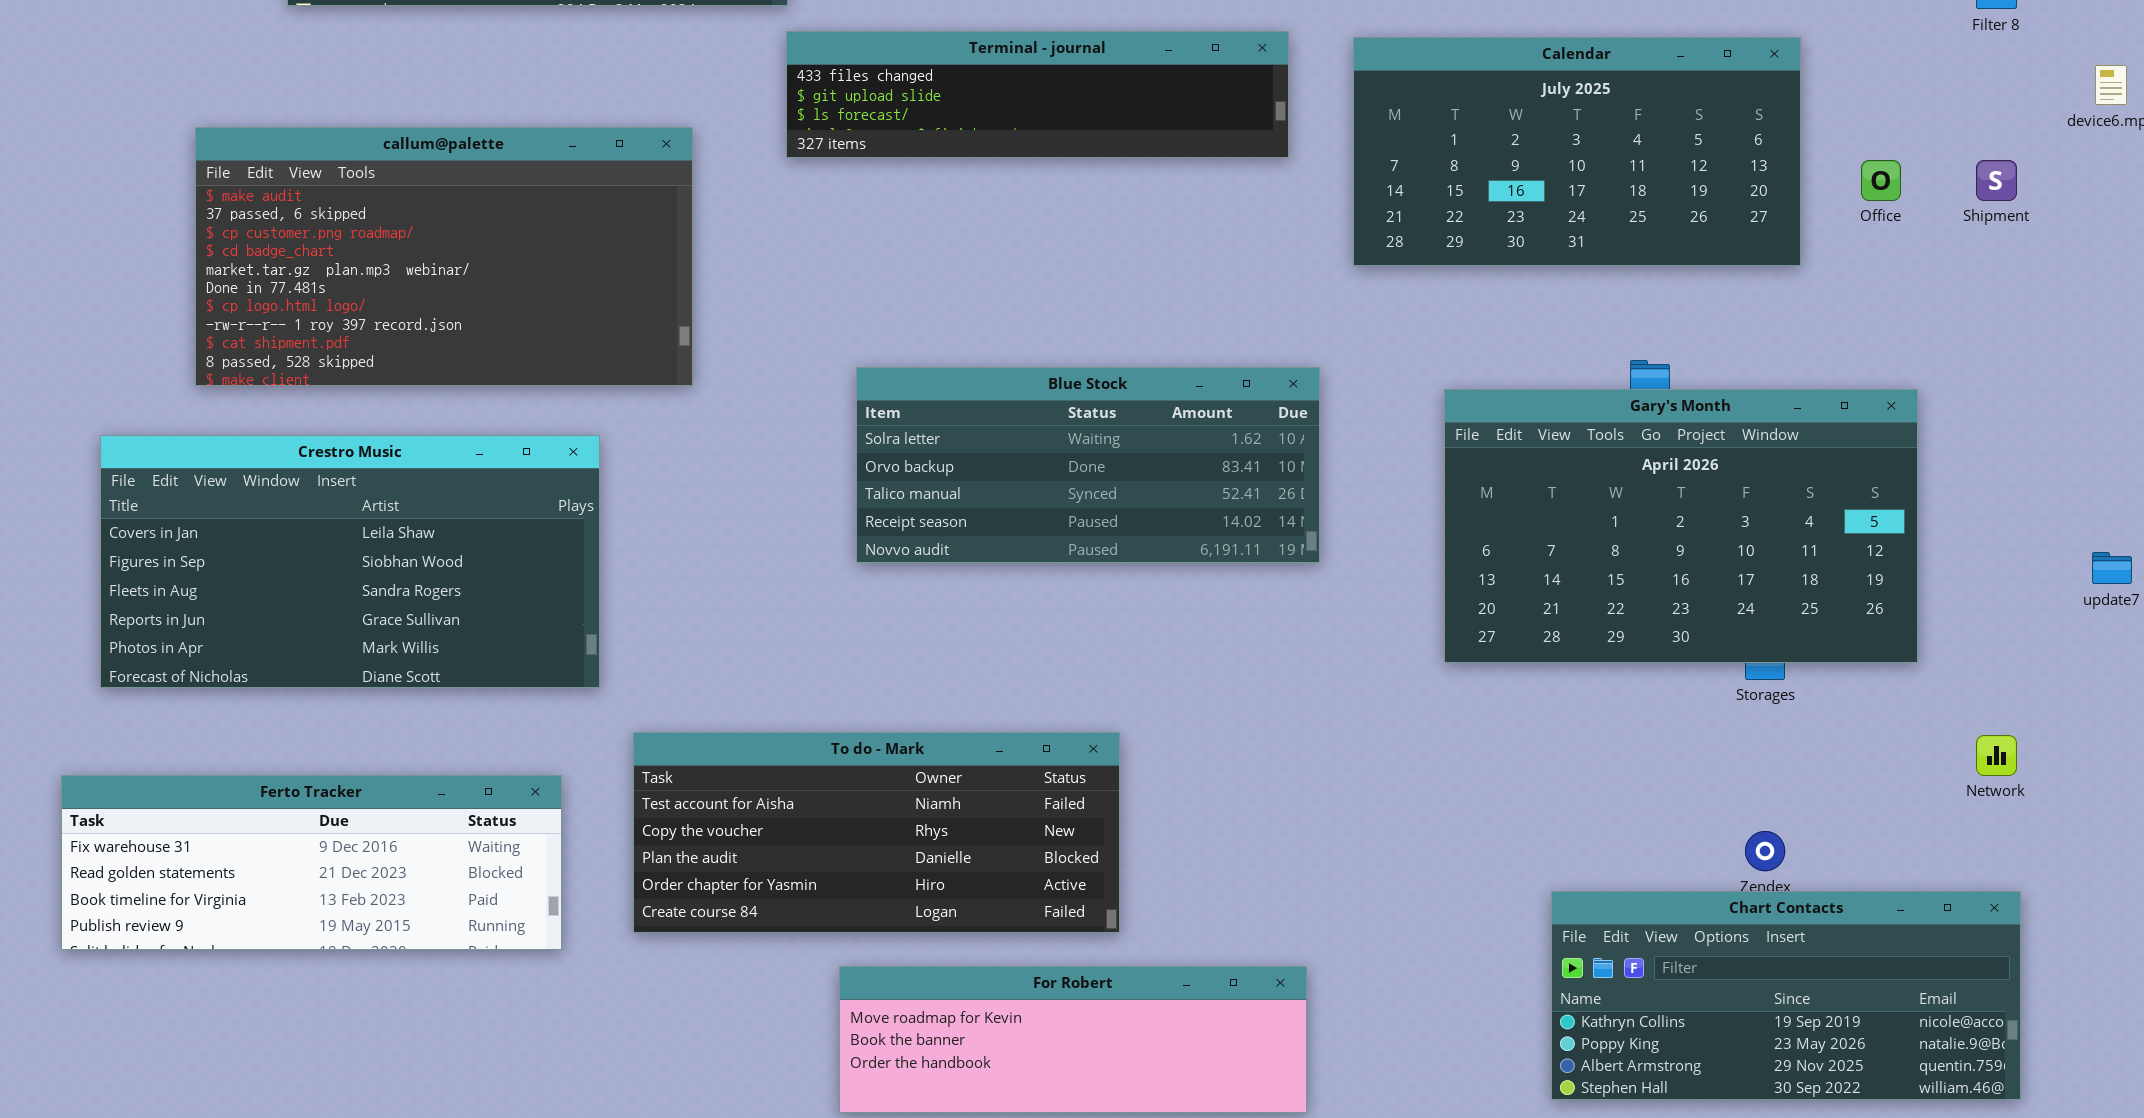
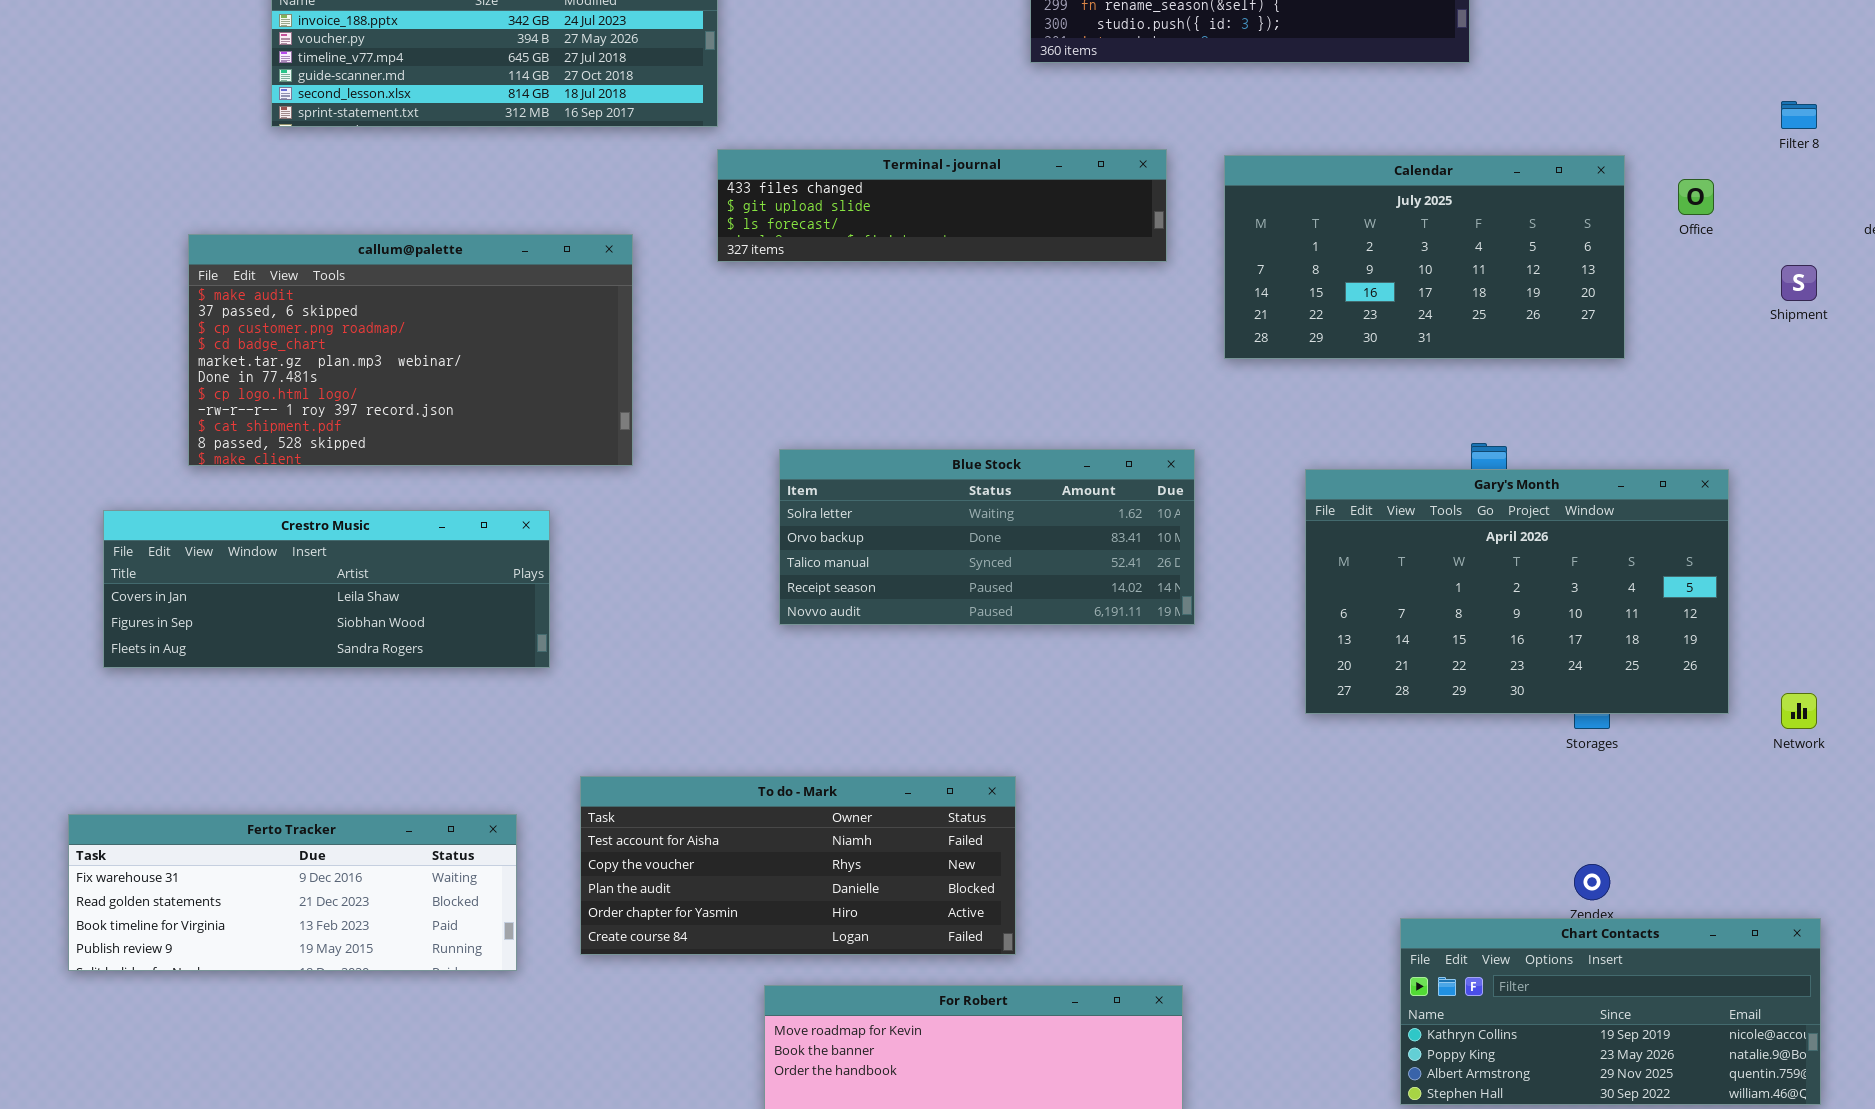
Office: [1861,160,1901,201] -> [1678,179,1714,215], moved
Crestro Music: [100,435,600,688] -> [103,510,550,668], resized
Network: [1976,735,2017,776] -> [1781,693,1817,729], moved

